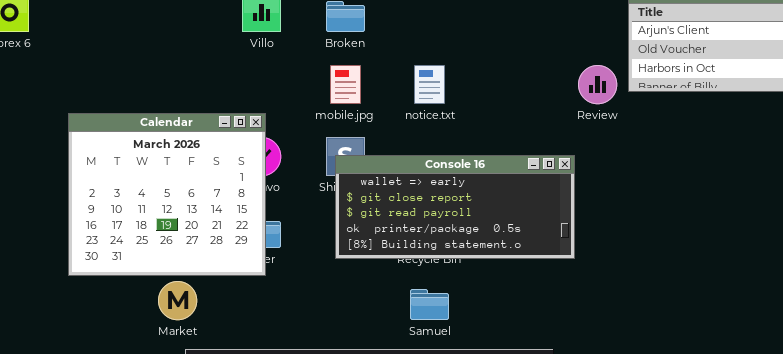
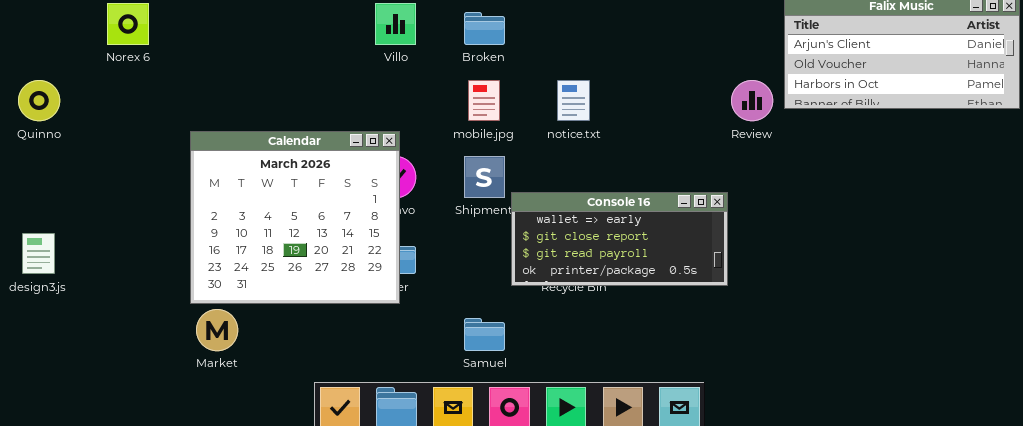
Console 16: [335,155,575,259] -> [511,192,728,286], resized
Market: [158,281,197,320] -> [196,309,238,351], moved
Samuel: [410,289,449,320] -> [464,318,505,351], moved

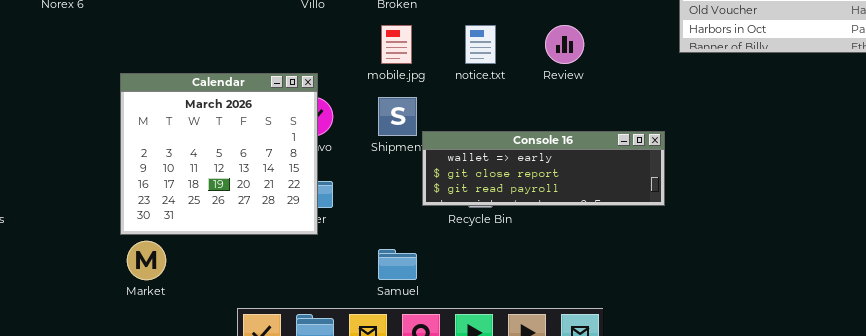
Review: [731,80,773,121] -> [545,25,584,64], moved
Console 16: [511,192,728,286] -> [422,131,665,206], resized

